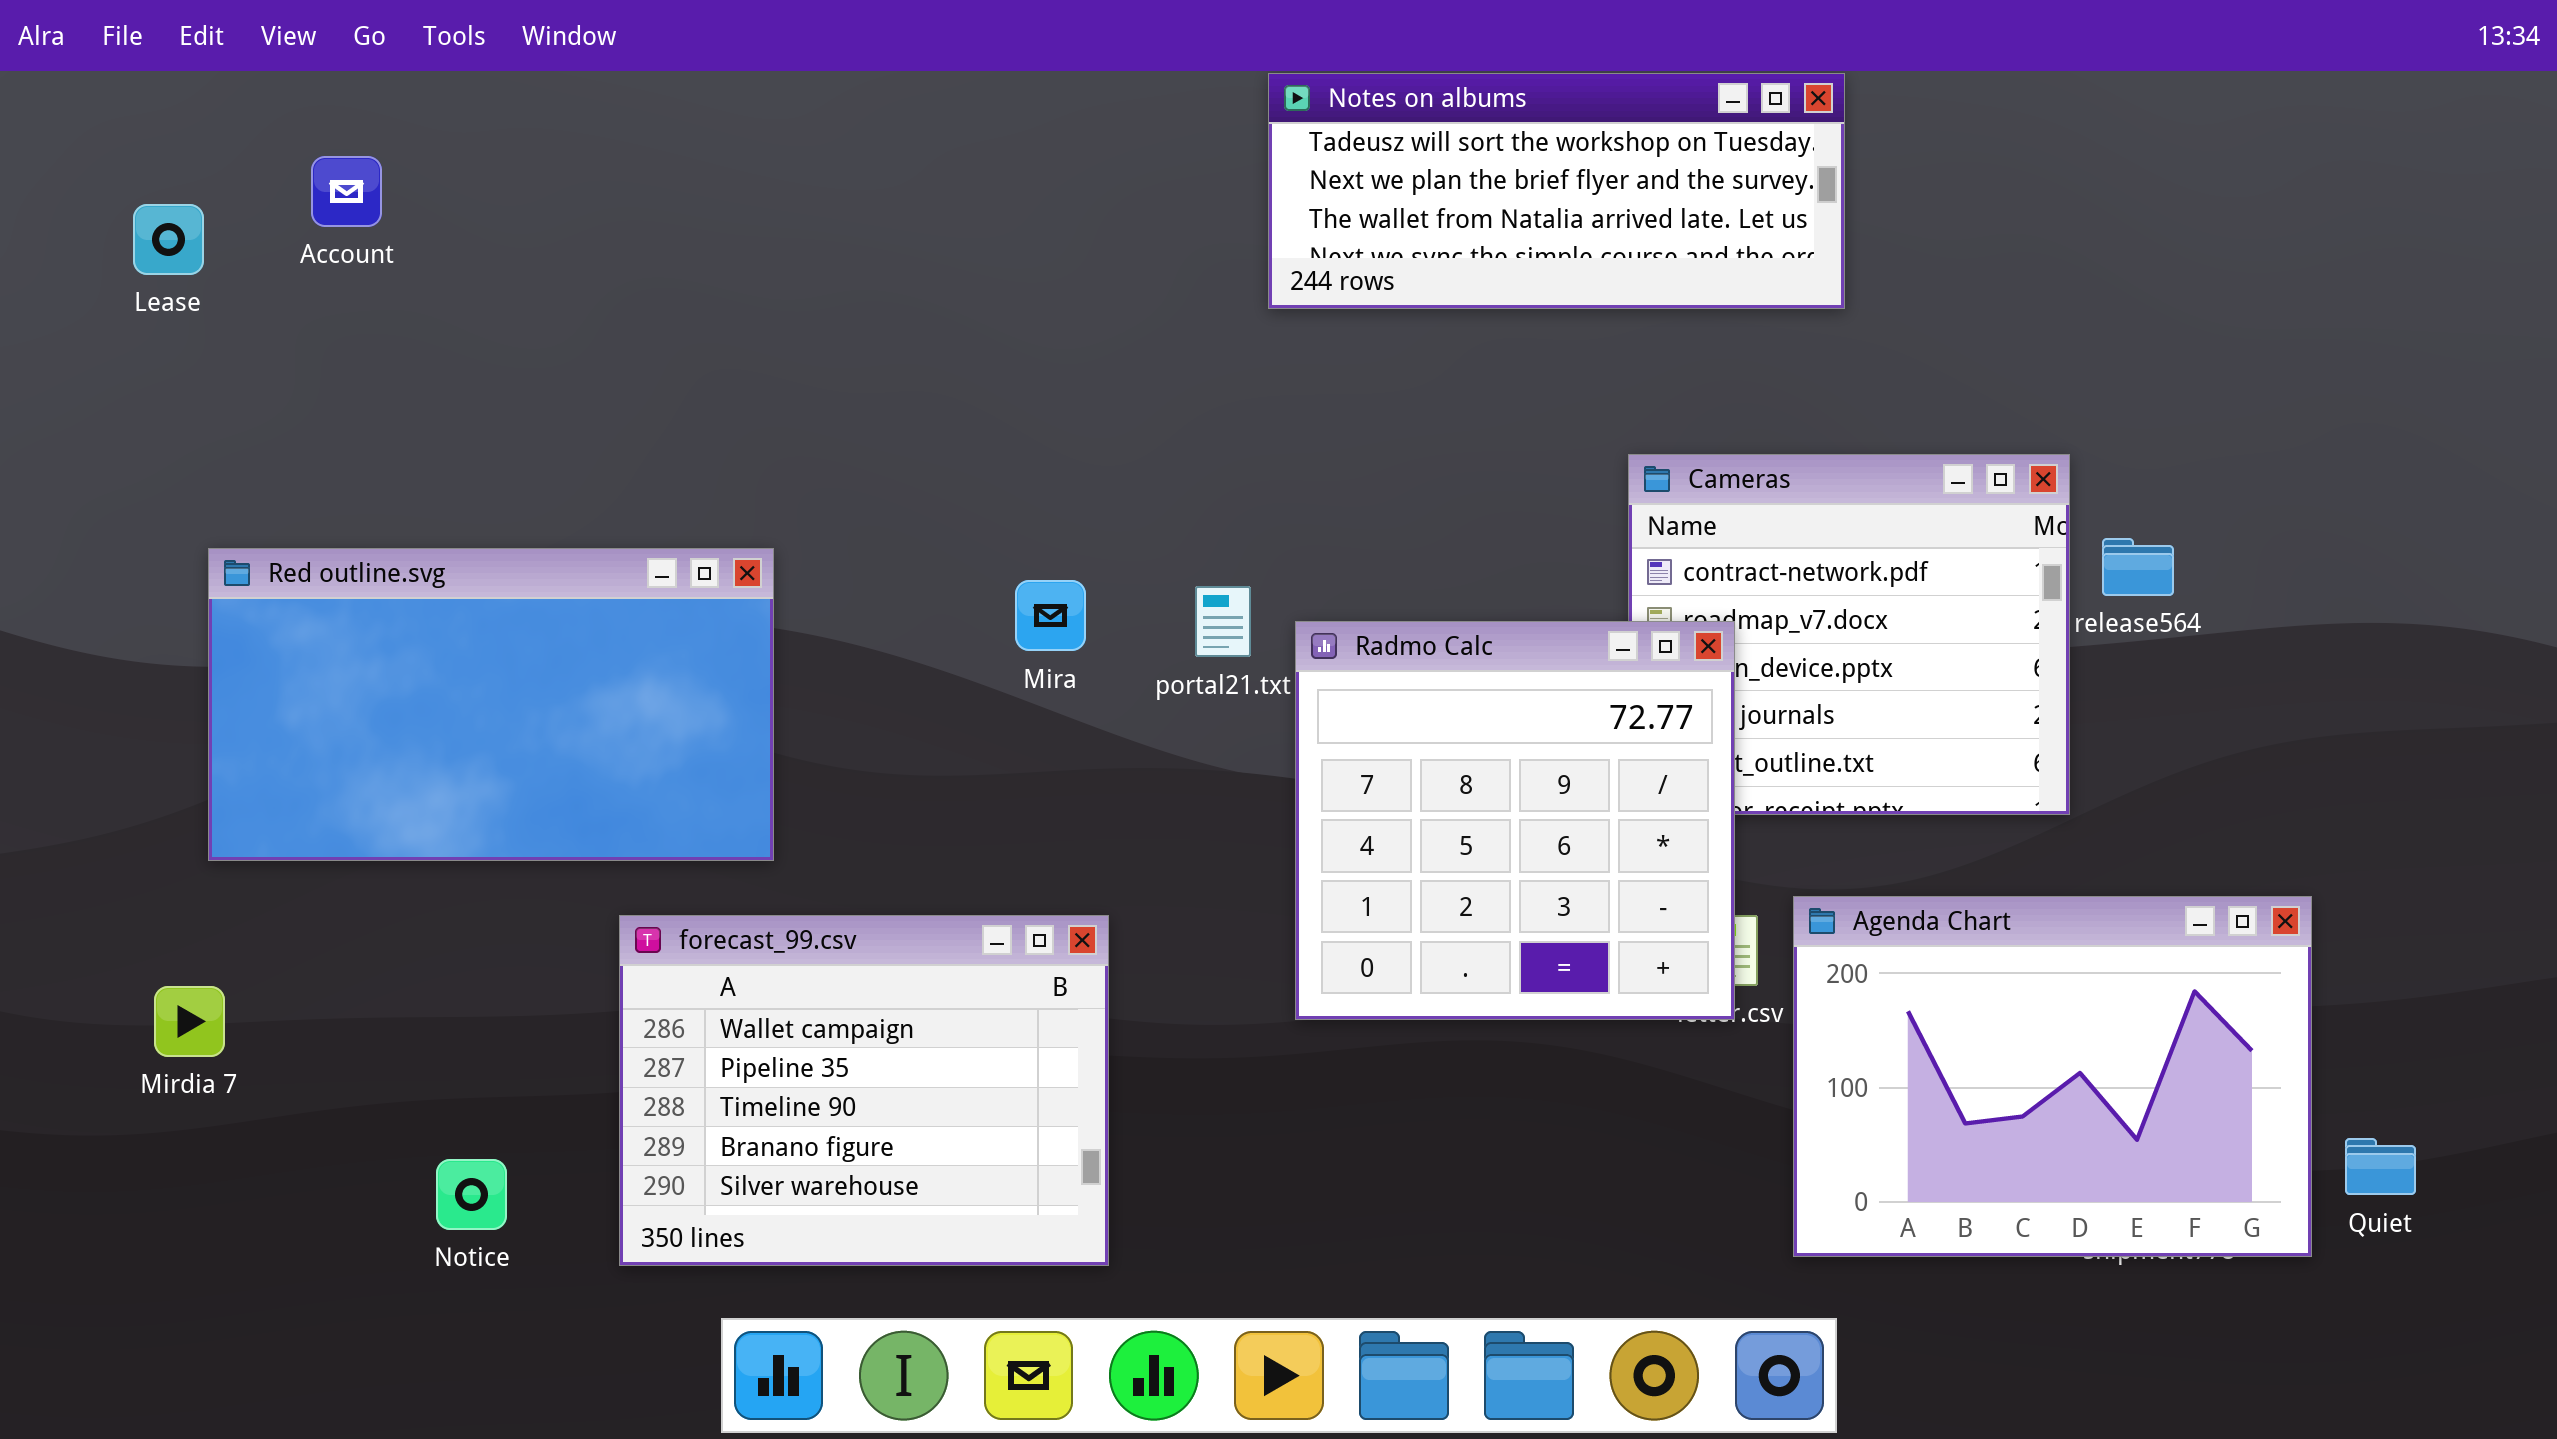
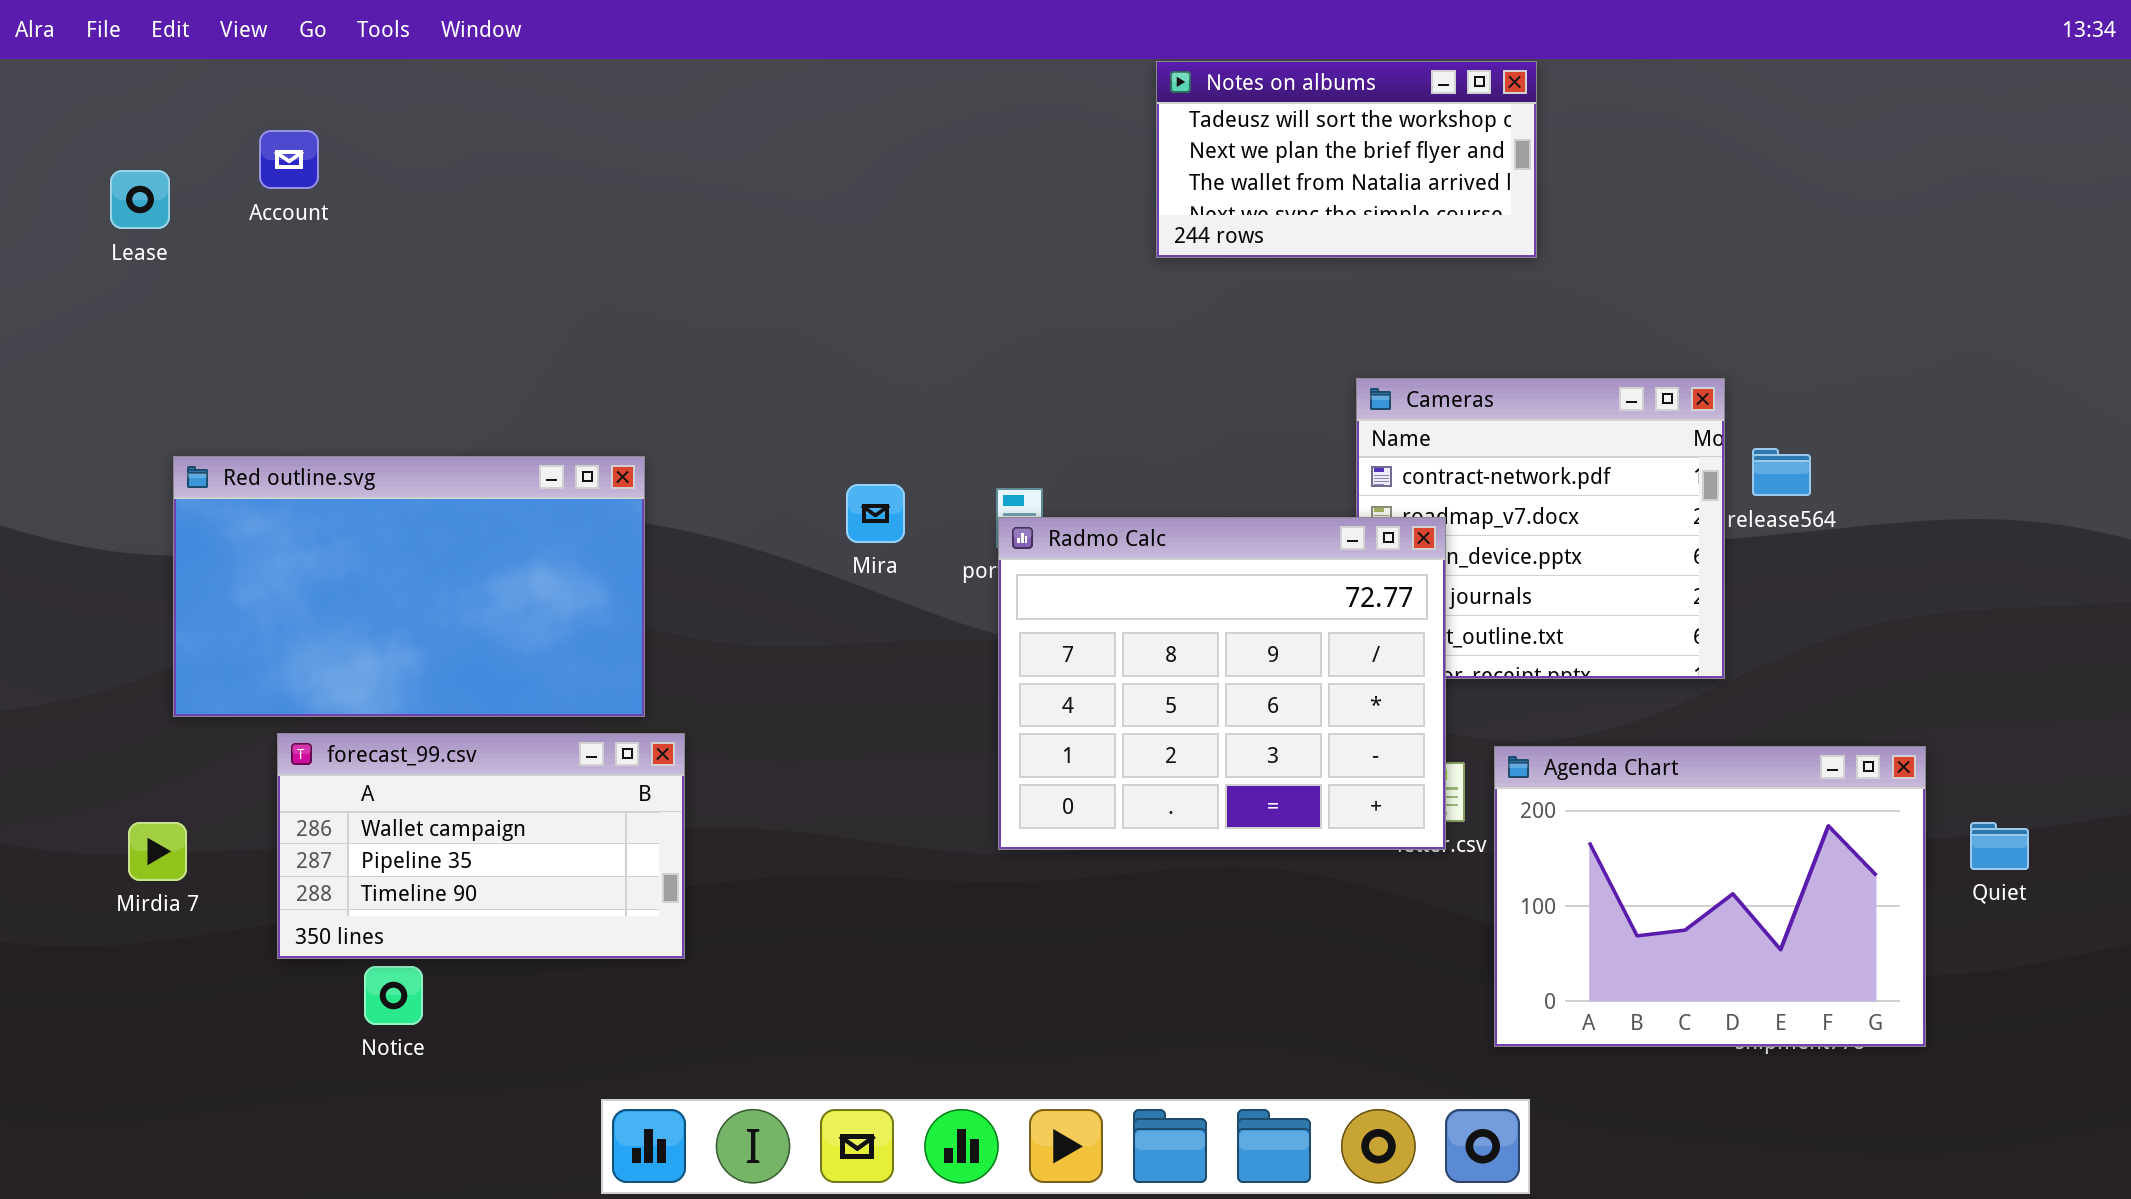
Notes on albums: [1268,73,1845,309] -> [1156,61,1537,258], resized
Radmo Calc: [1295,621,1735,1020] -> [998,517,1446,850], resized
forecast_99.csv: [619,915,1109,1266] -> [277,733,685,959], moved, resized
Quiet: [2345,1138,2416,1195] -> [1970,822,2029,870], moved

